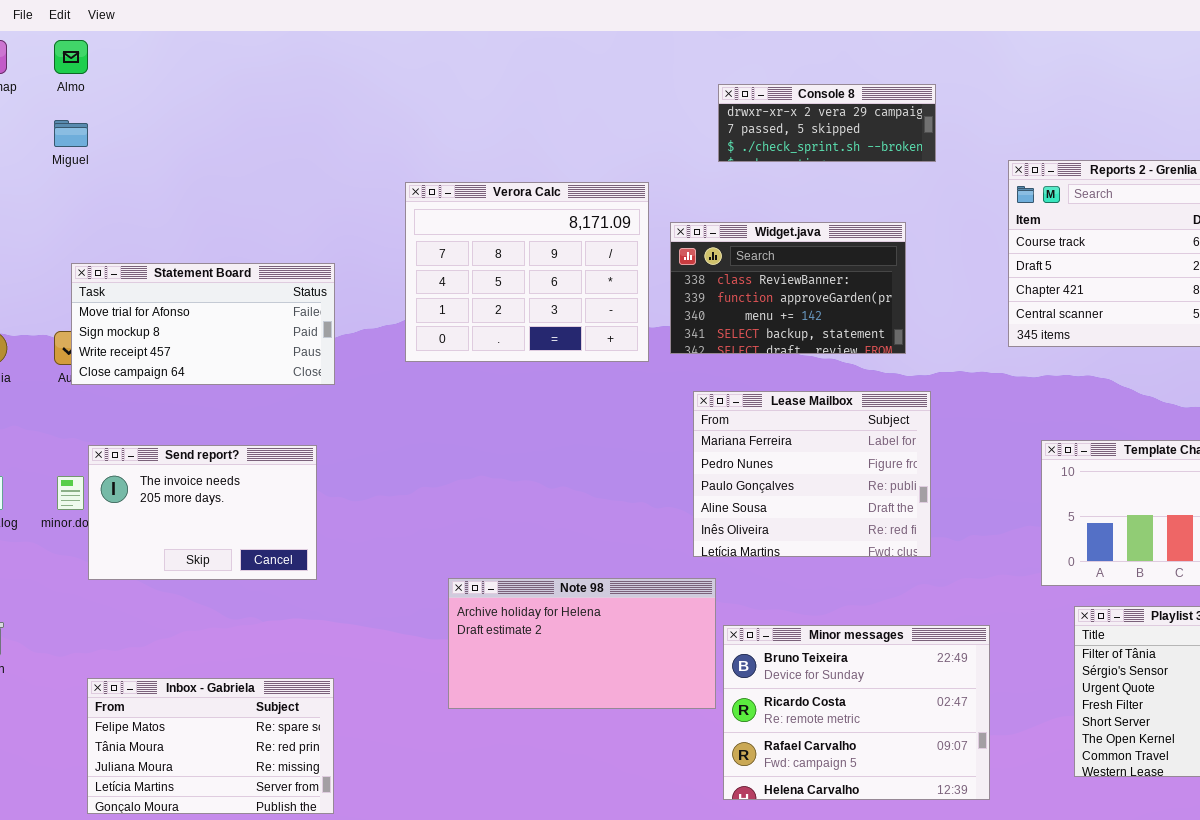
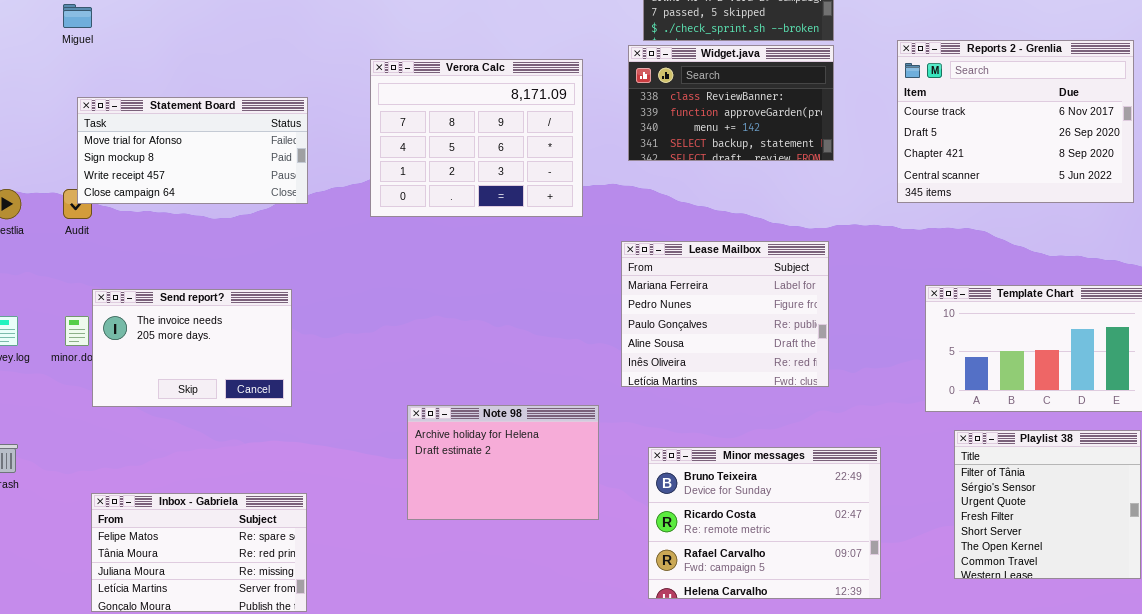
Widget.java: [670,222,906,354] -> [628,45,834,161], moved
Statement Board: [71,263,335,385] -> [77,97,308,204], moved
Note 98: [448,578,716,709] -> [407,405,599,520], resized

